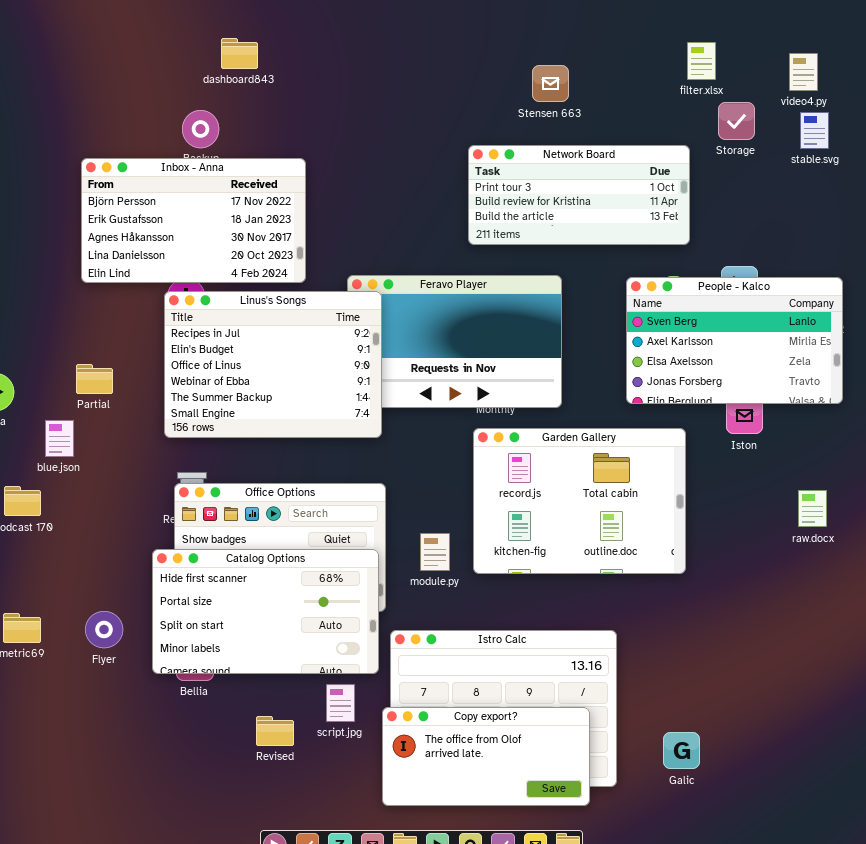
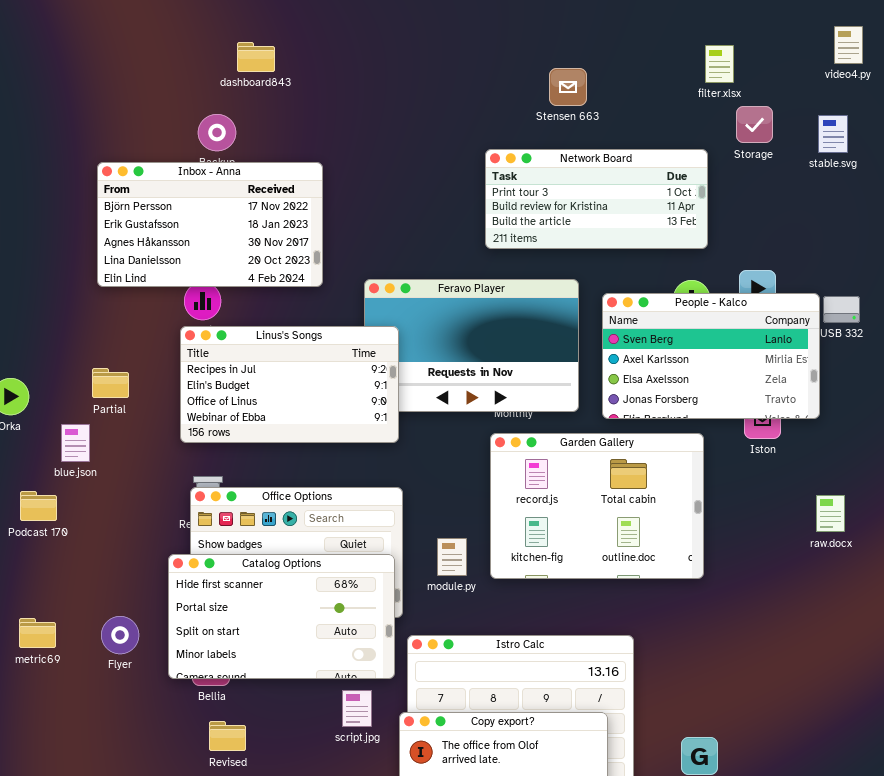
video4.py: [789,53,818,91] -> [834,26,863,64], moved
People - Kalco: [626,277,843,404] -> [602,293,820,419], moved
Linus's Songs: [164,291,382,438] -> [180,326,399,443], resized
Revised: [256,716,294,746] -> [209,721,246,751], moved

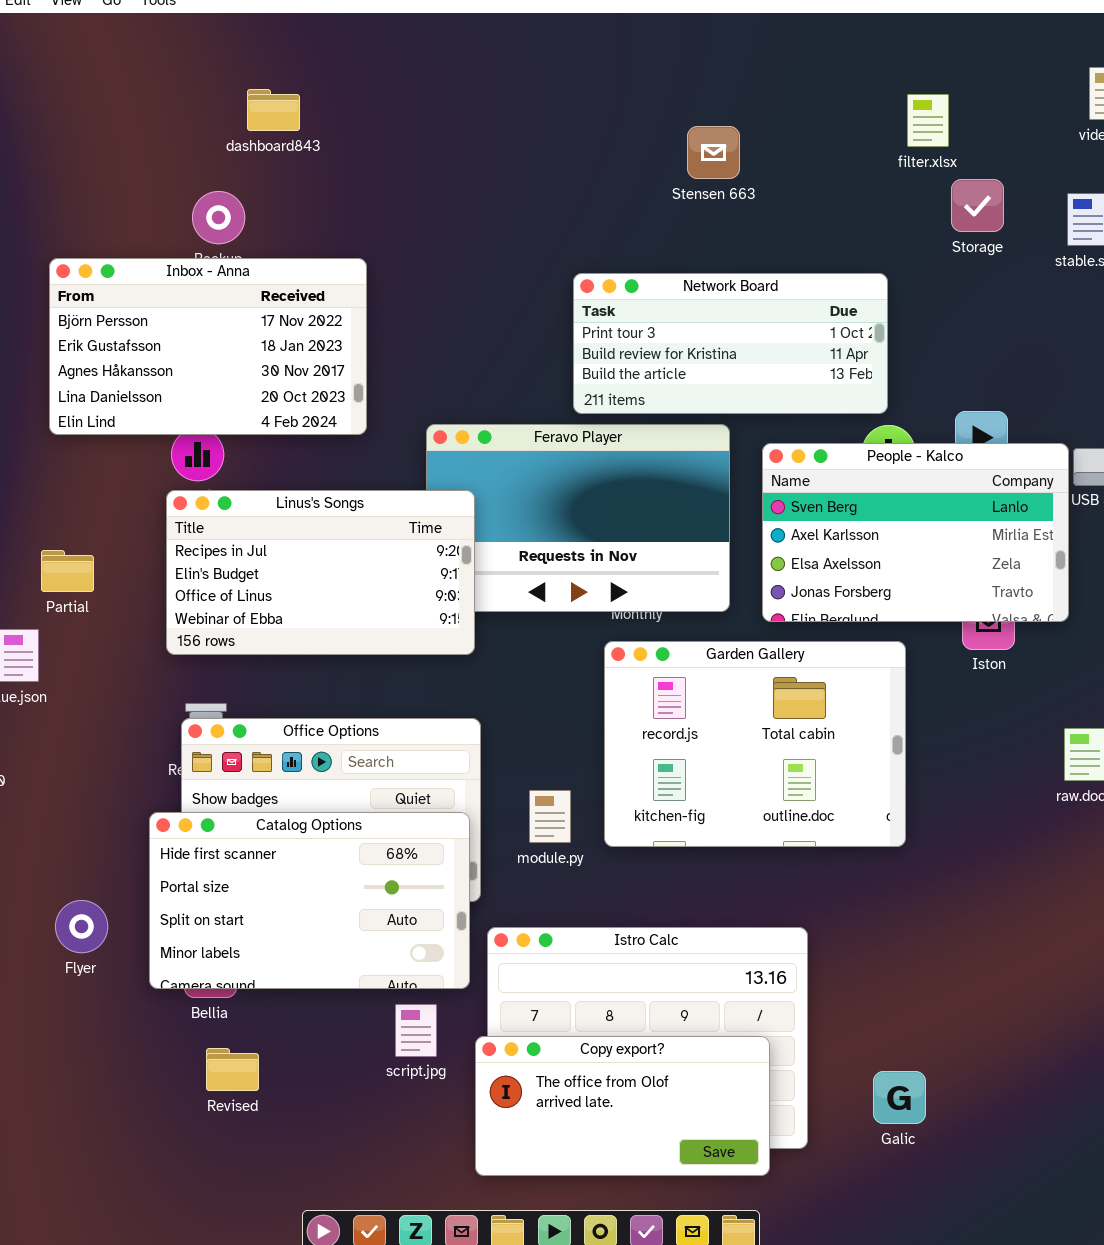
Network Board: [485,149,708,249] -> [573,273,888,414], moved

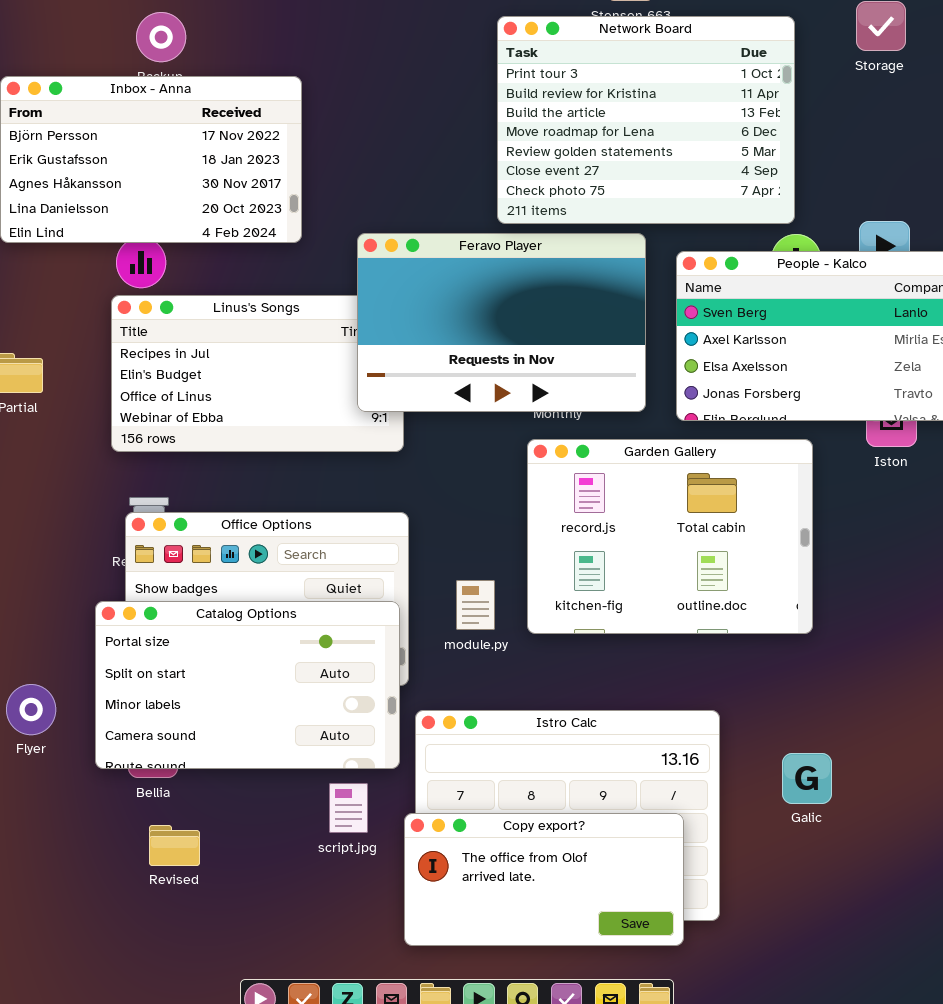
Network Board: [573,273,888,414] -> [497,16,795,224], resized
Feravo Player: [426,424,730,612] -> [357,233,646,412], raised
Catalog Options: [149,812,470,989] -> [95,601,400,769], scrolled down 1 row
Galic: [873,1071,926,1124] -> [782,753,832,804], moved

